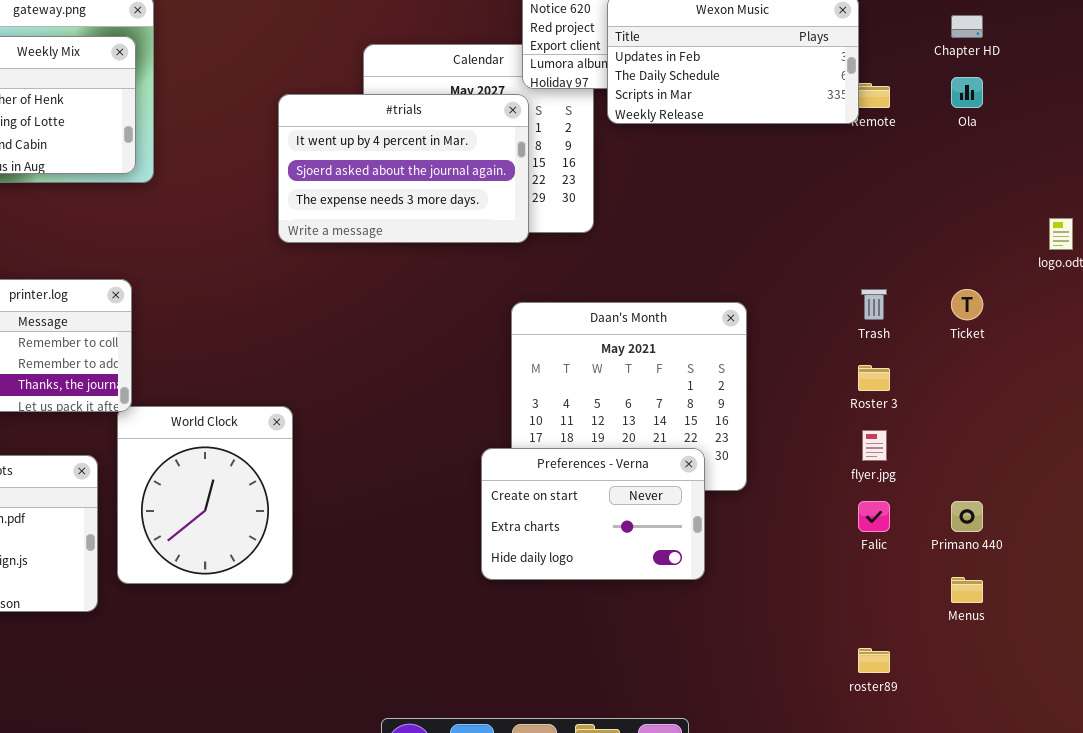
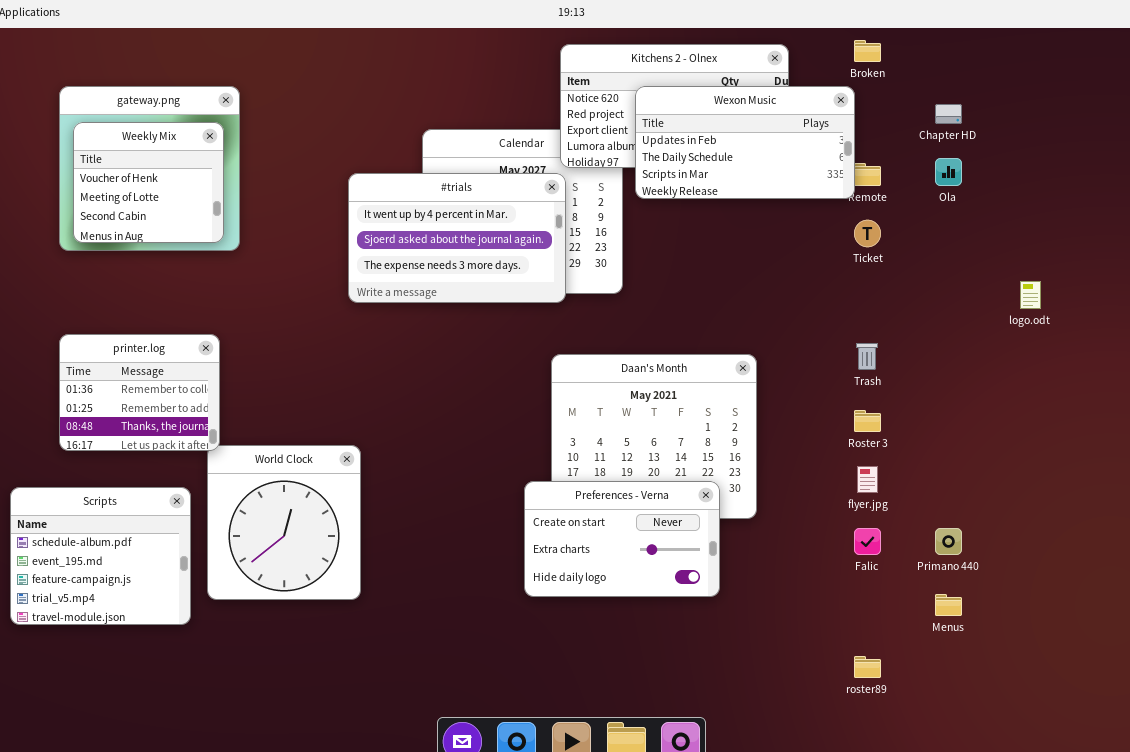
Ticket: [951,289,983,320] -> [854,220,881,247], moved

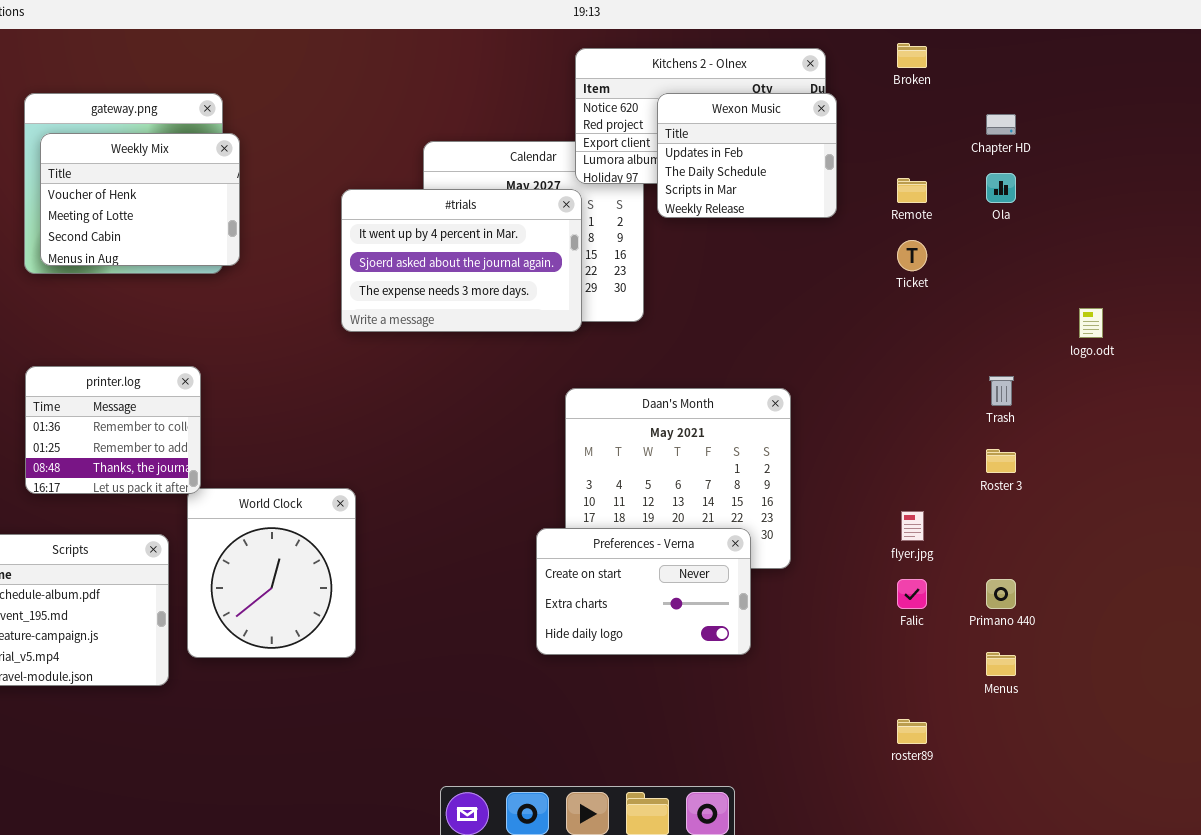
Wexon Music: [635,86,855,199] -> [657,93,837,218], resized
Weekly Mix: [73,122,224,243] -> [40,133,240,266], resized
Trash: [856,343,878,370] -> [989,376,1014,406], moved
Roster 3: [854,410,881,432] -> [986,449,1016,473], moved

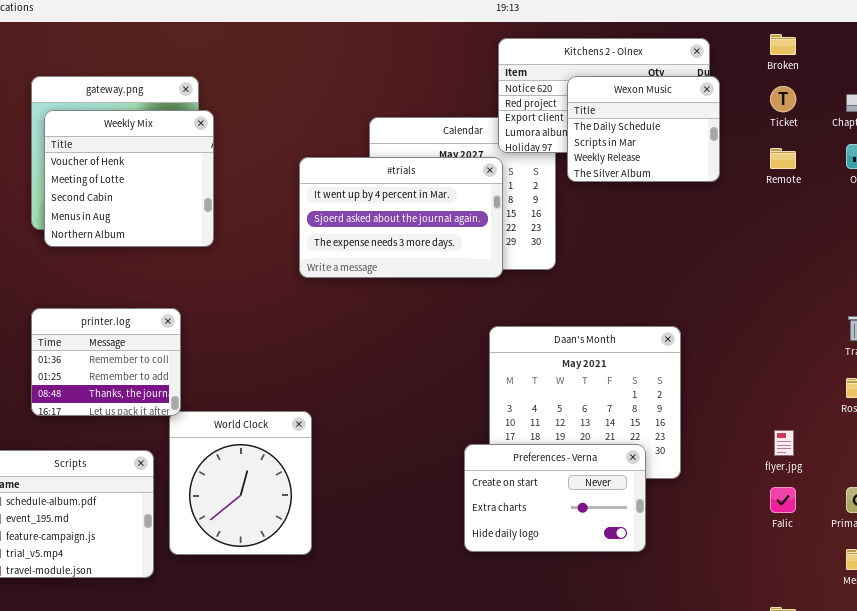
Wexon Music: [657,93,837,218] -> [567,76,720,182], scrolled down 1 row
Weekly Mix: [40,133,240,266] -> [44,110,214,247], resized
Ticket: [897,240,927,271] -> [770,86,796,112], moved

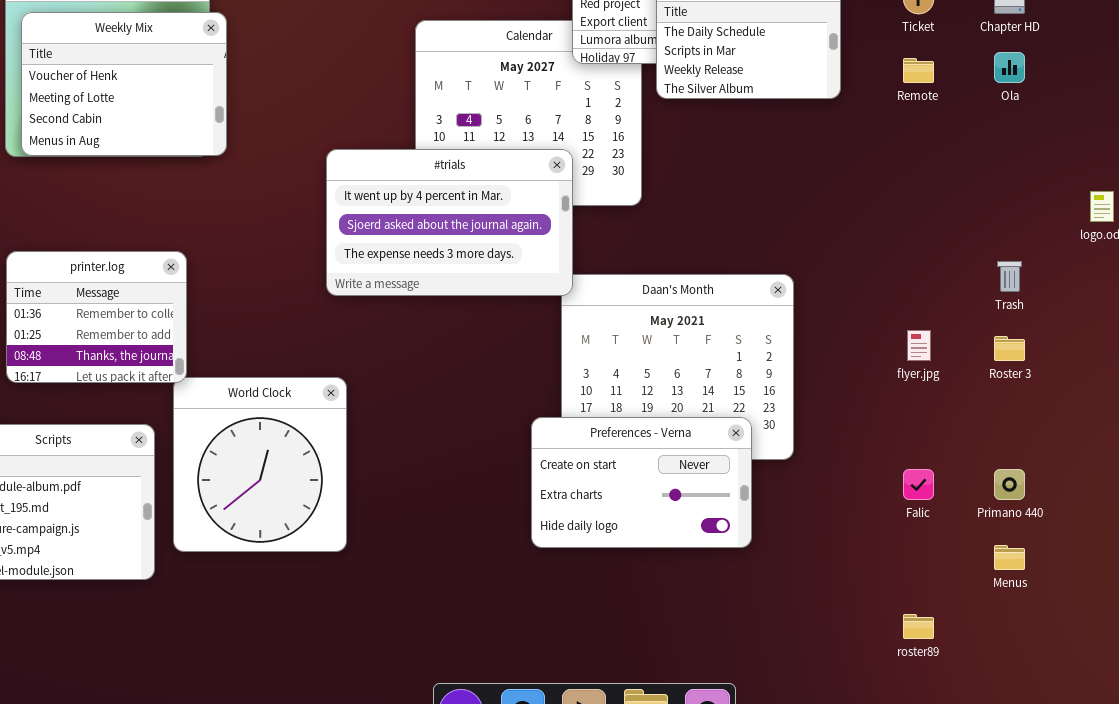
Weekly Mix: [44,110,214,247] -> [21,12,227,156], resized
#trials: [299,157,503,278] -> [326,149,573,296], moved
flyer.jpg: [774,430,794,456] -> [907,330,931,361], moved

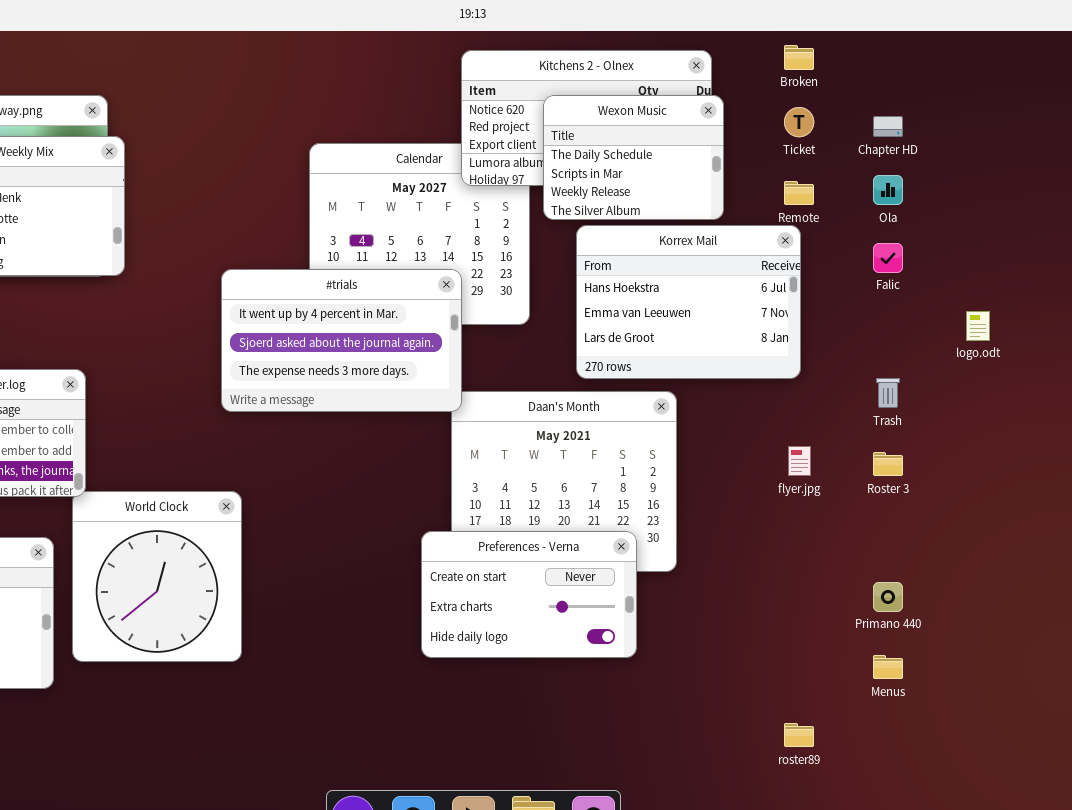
Korrex Mail: none -> [576,225,801,379], opened
Falic: [903,469,934,500] -> [873,243,903,273], moved

